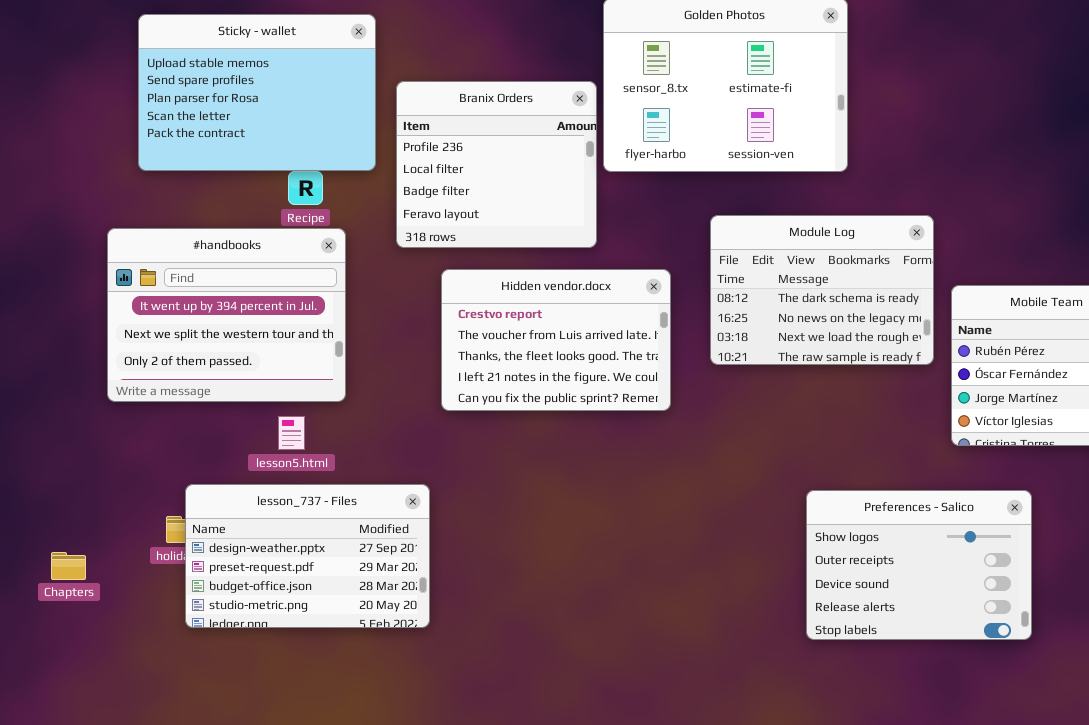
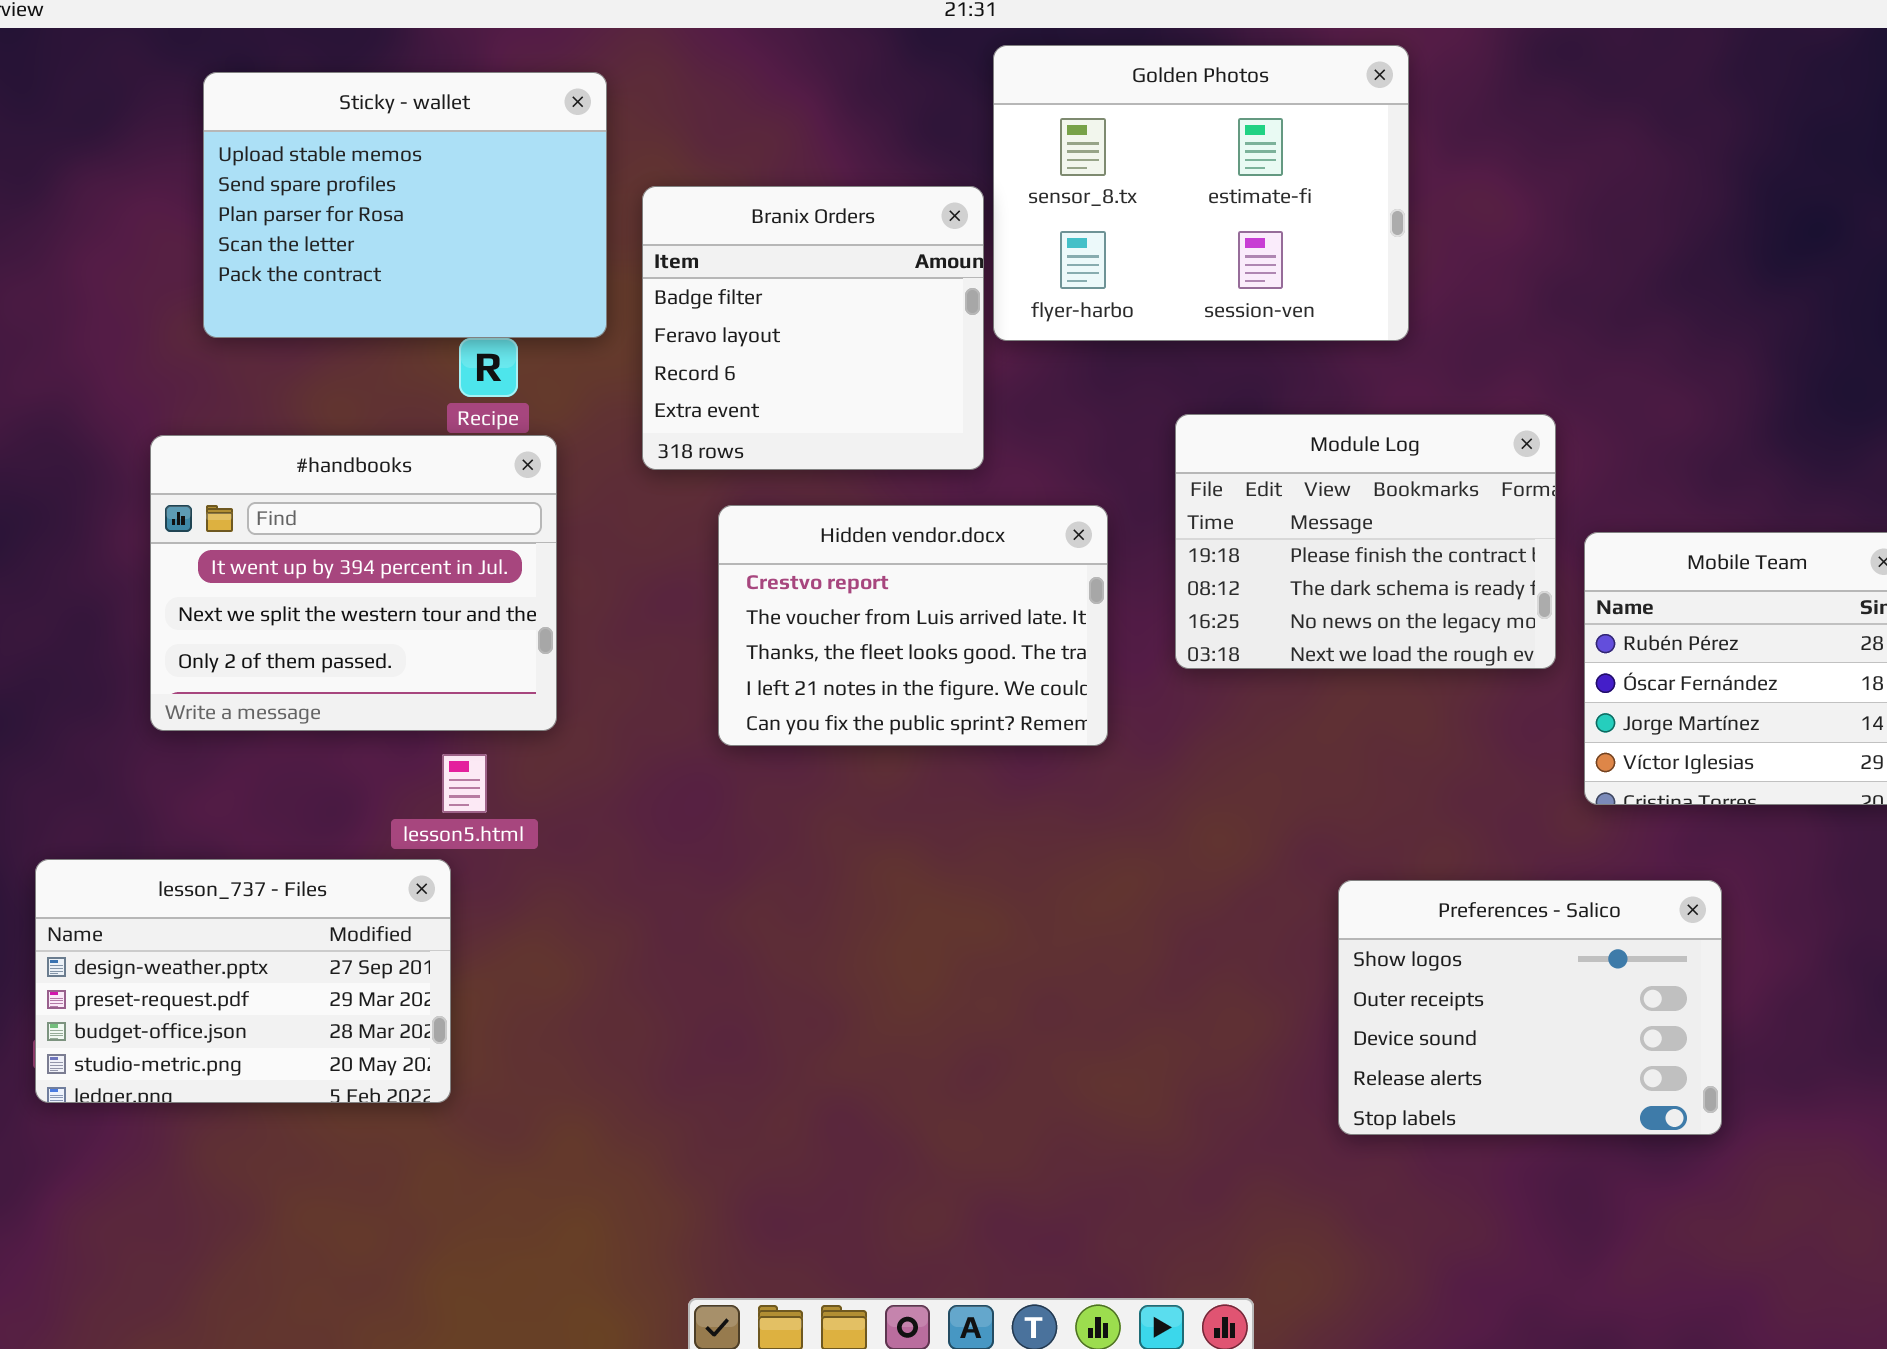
Branix Orders: [396,81,597,248] -> [642,186,984,470], scrolled down 2 rows
Module Log: [710,215,934,365] -> [1175,414,1556,669], scrolled up 1 row
lesson_737 - Files: [185,484,430,628] -> [35,859,451,1103], moved

